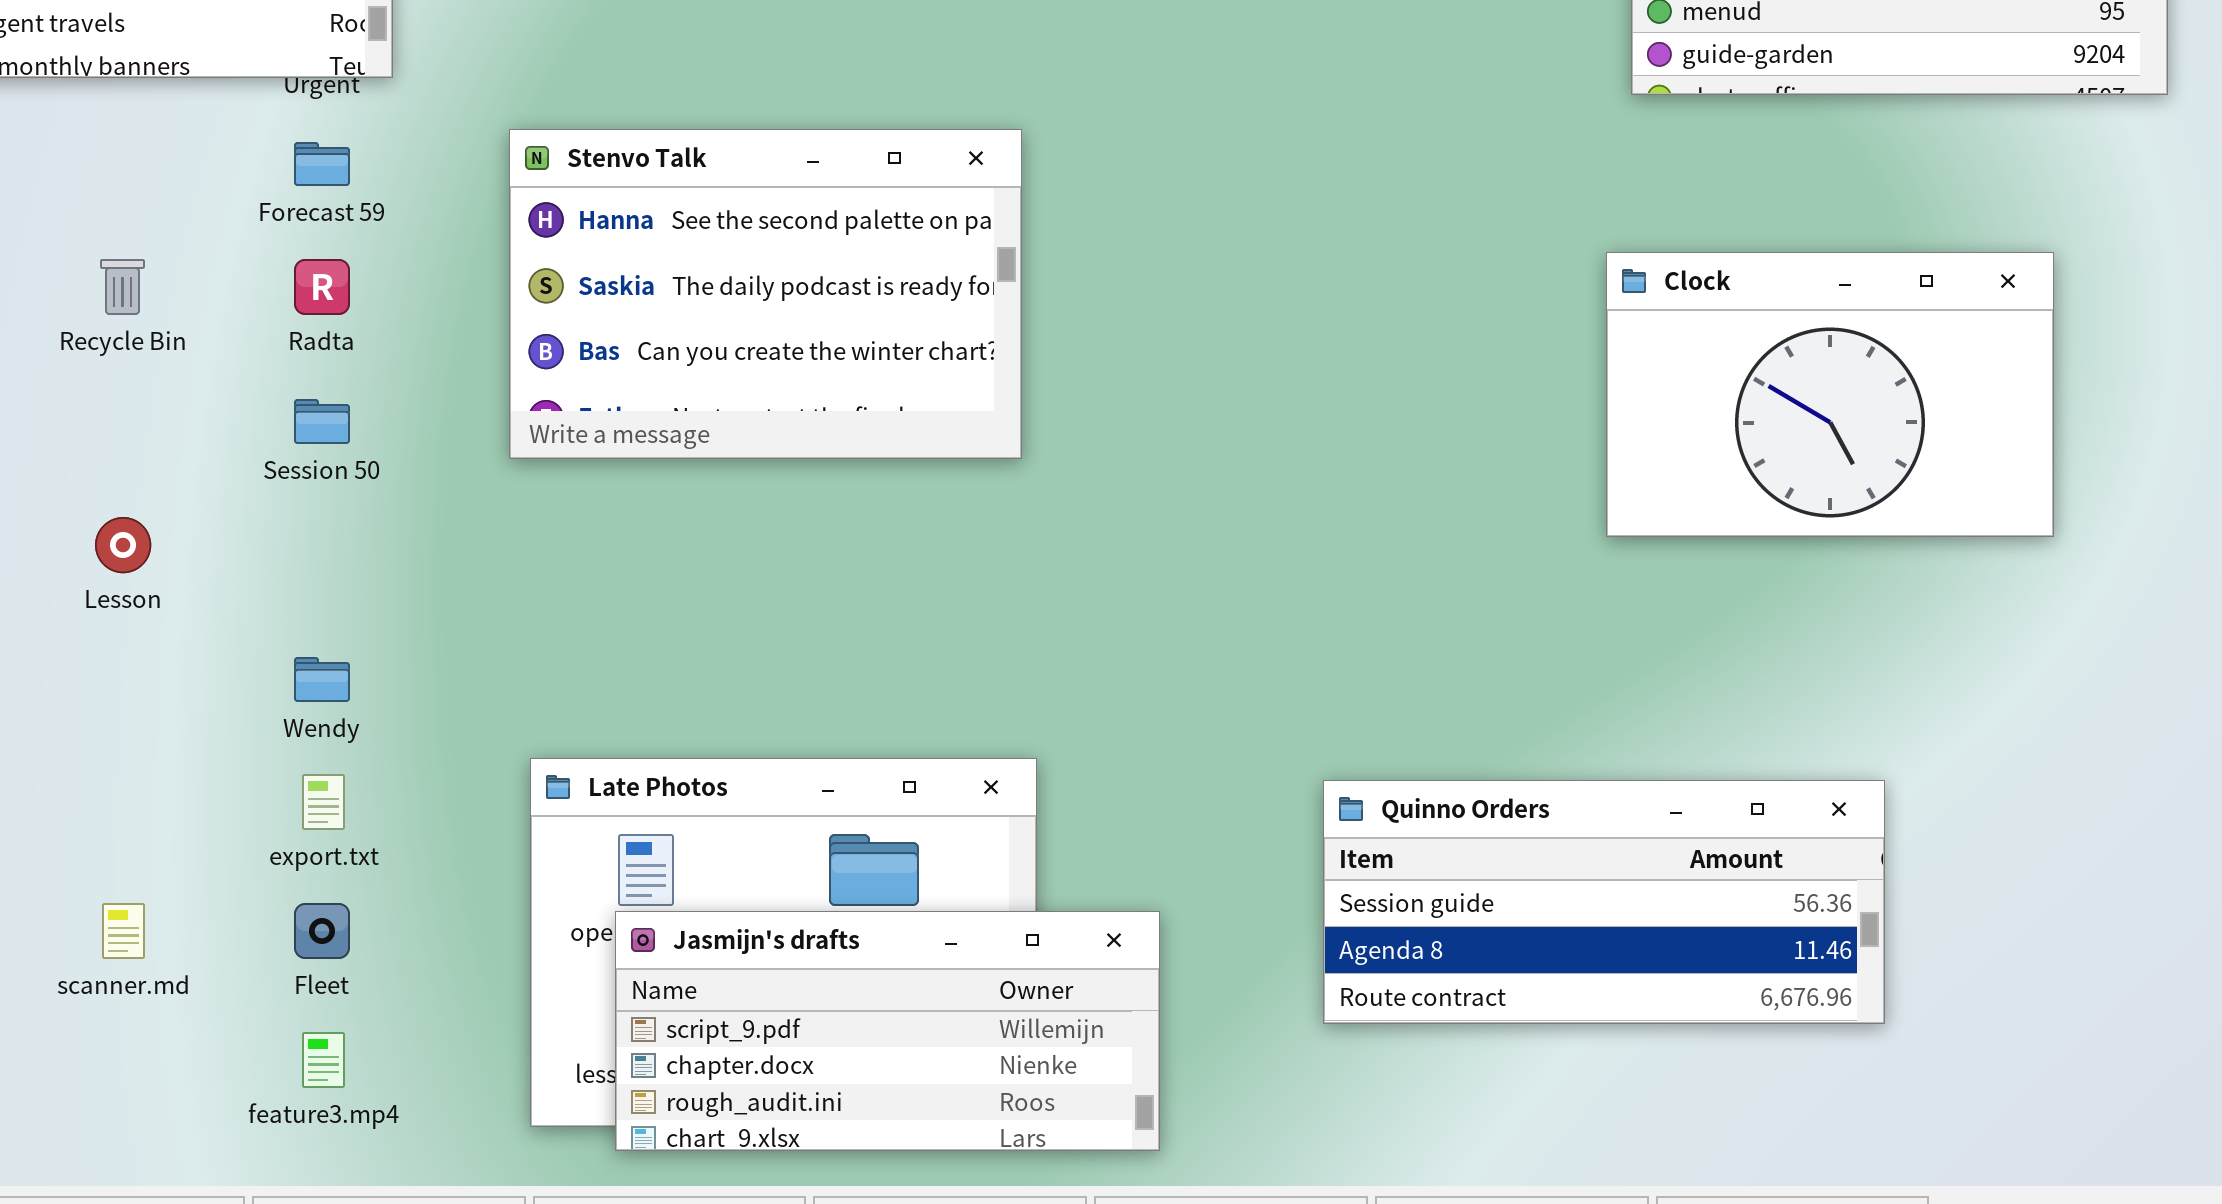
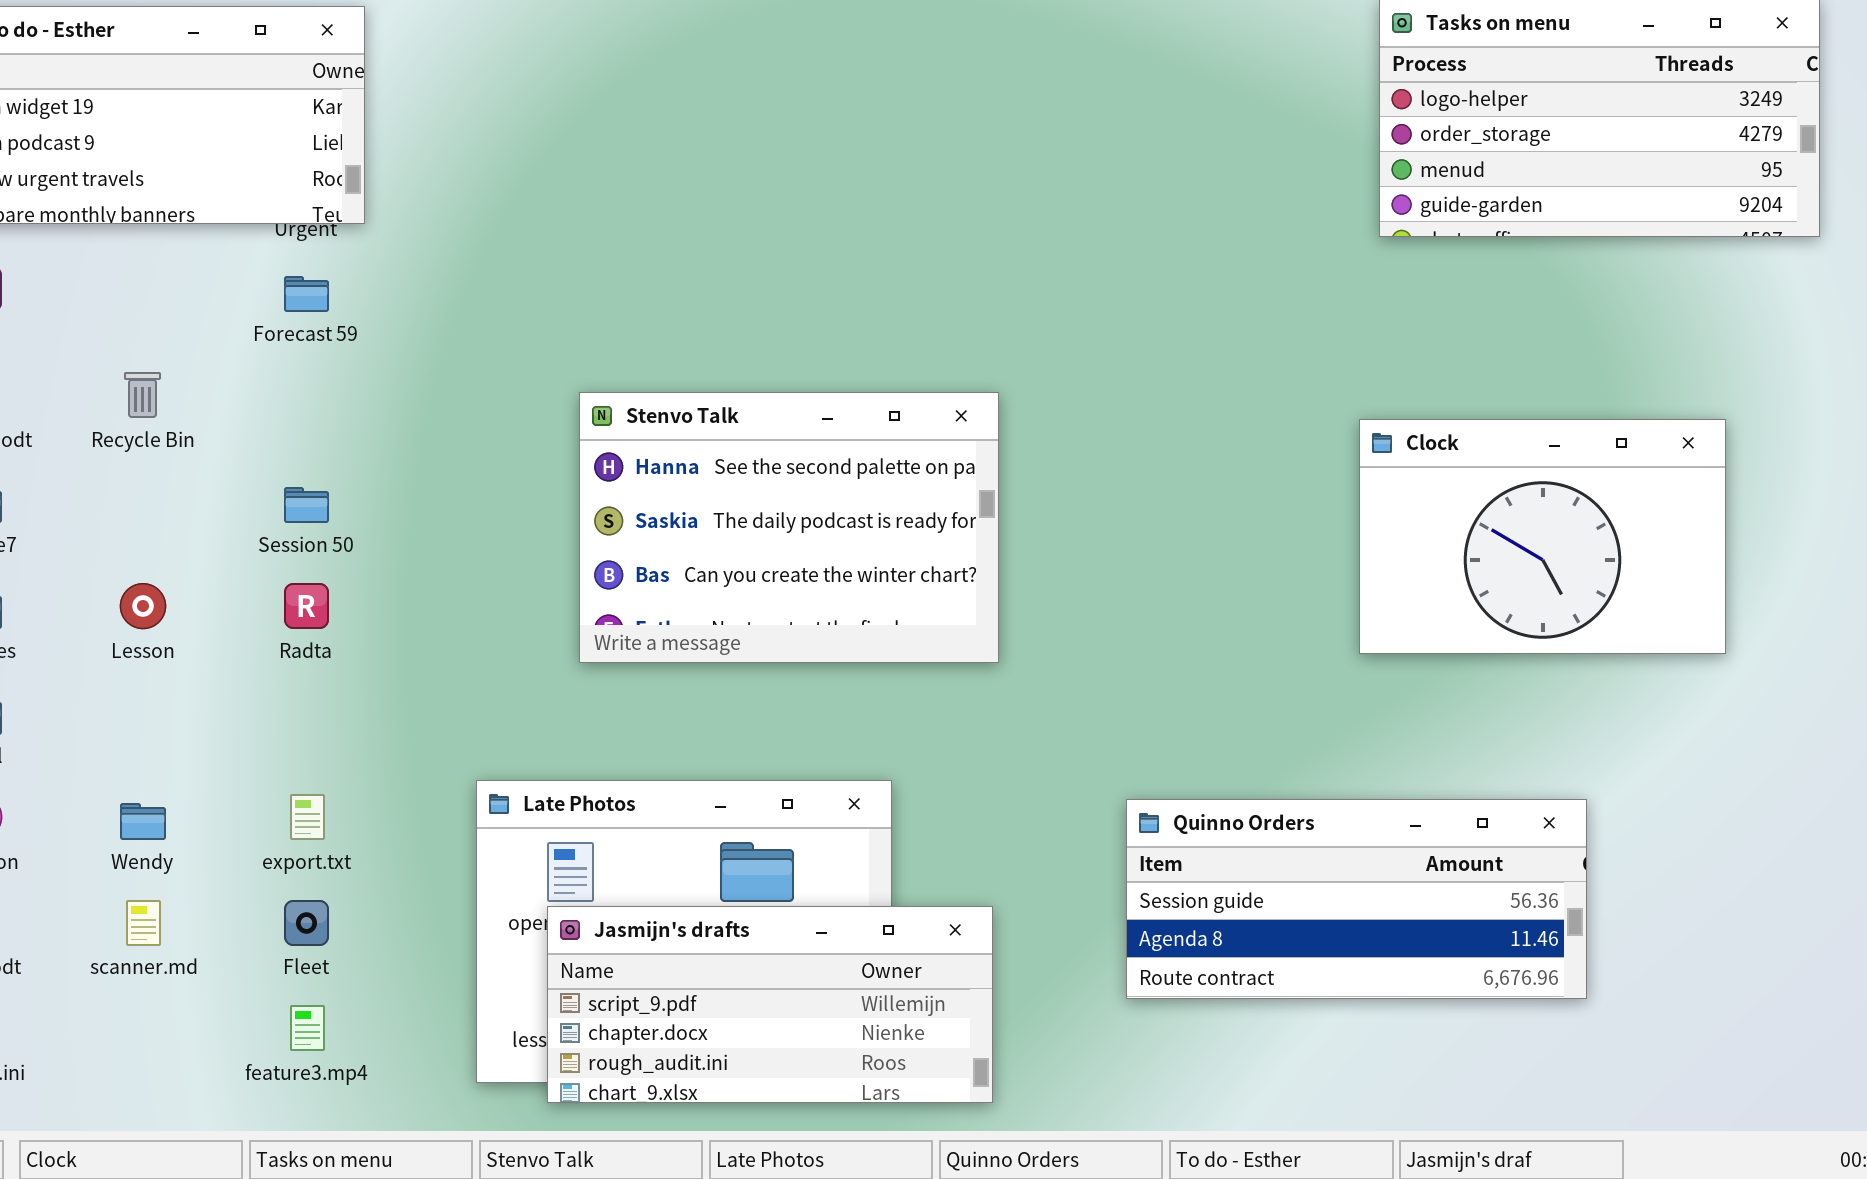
Stenvo Talk: [509,129,1022,459] -> [579,392,999,663], moved
Clock: [1606,252,2054,537] -> [1359,419,1726,654], moved
Radta: [294,259,350,315] -> [284,583,329,629], moved
Wendy: [294,657,350,702] -> [120,803,166,840], moved

